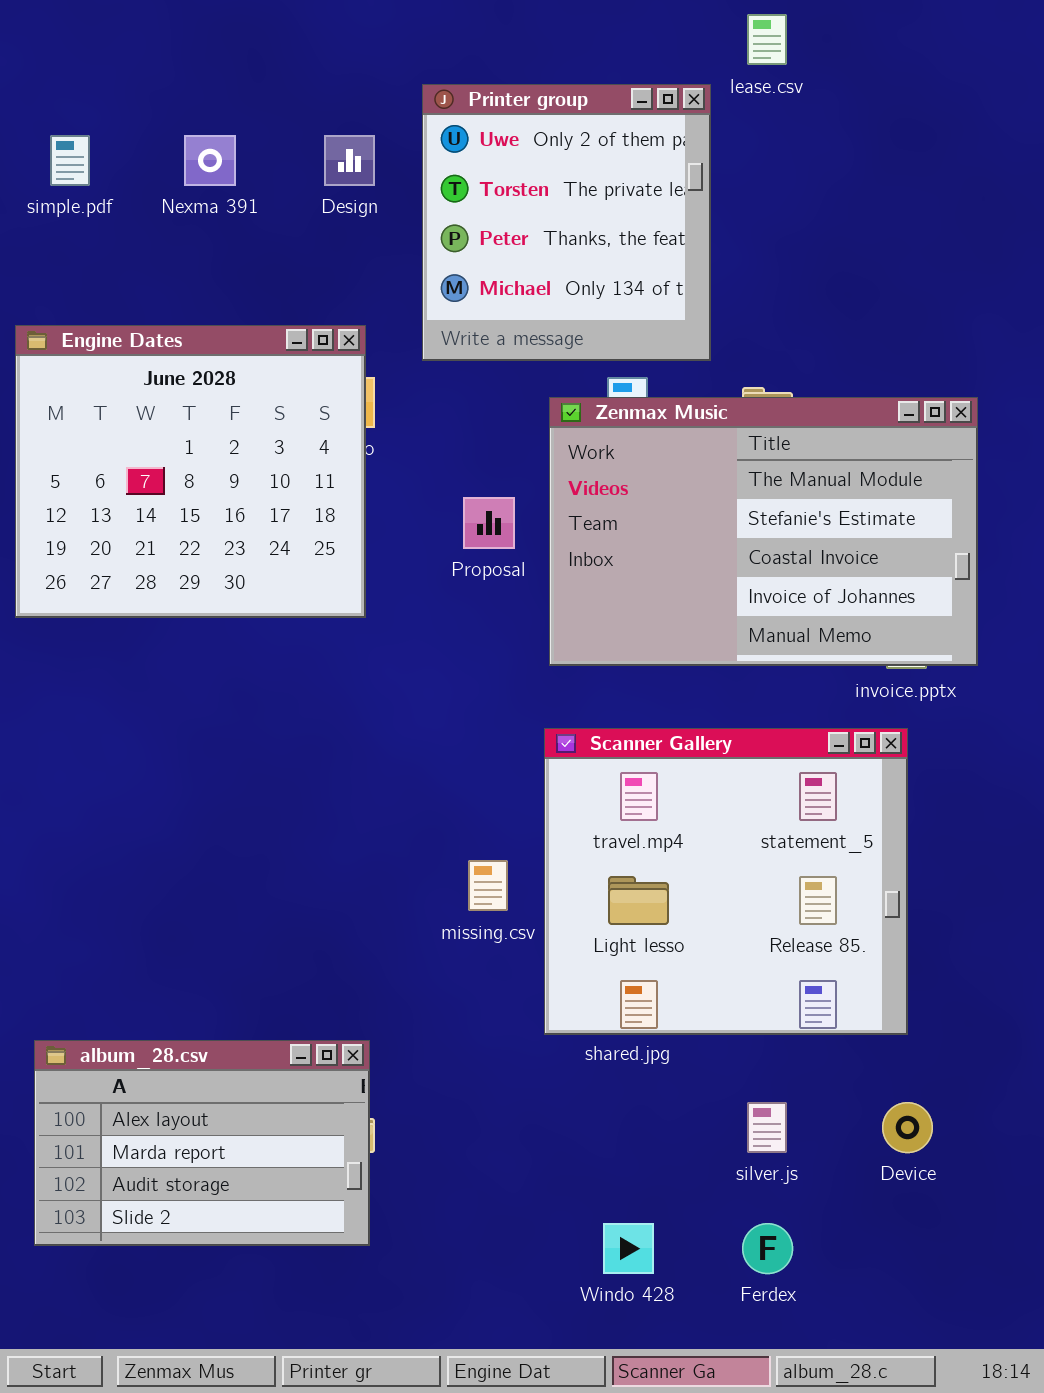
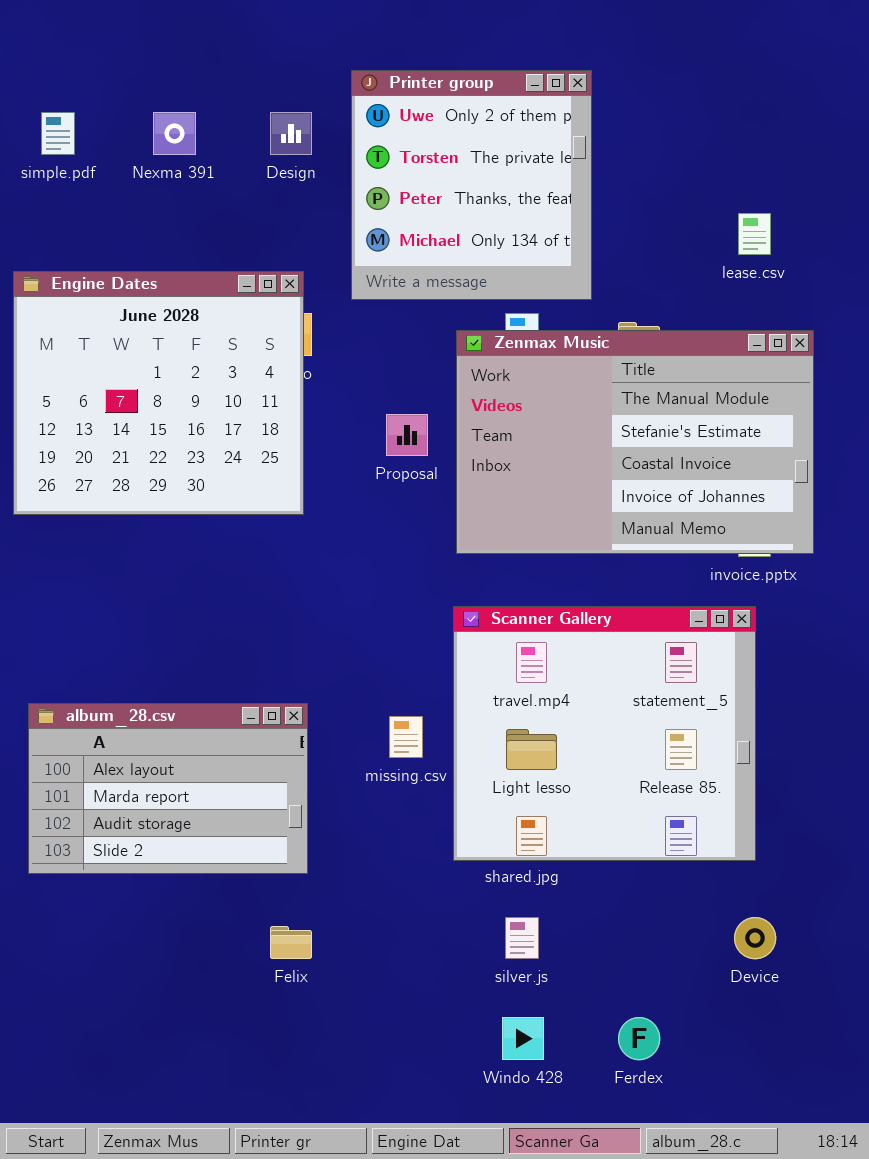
lease.csv: [747,14,787,65] -> [738,213,771,255], moved
album_28.csv: [34,1040,370,1246] -> [28,703,308,874], moved
silver.js: [747,1102,787,1153] -> [505,917,539,959], moved

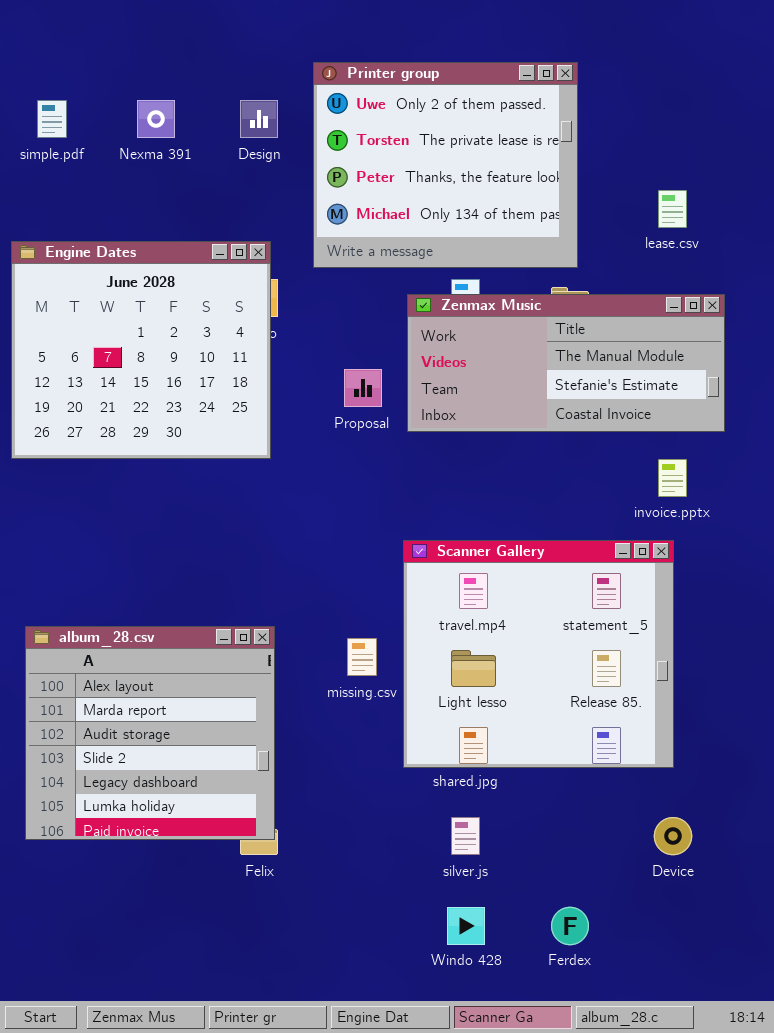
Printer group: [351,70,592,300] -> [313,62,578,268], resized
Zenmax Music: [456,330,814,554] -> [407,294,725,432], resized
album_28.csv: [28,703,308,874] -> [25,626,275,840], resized

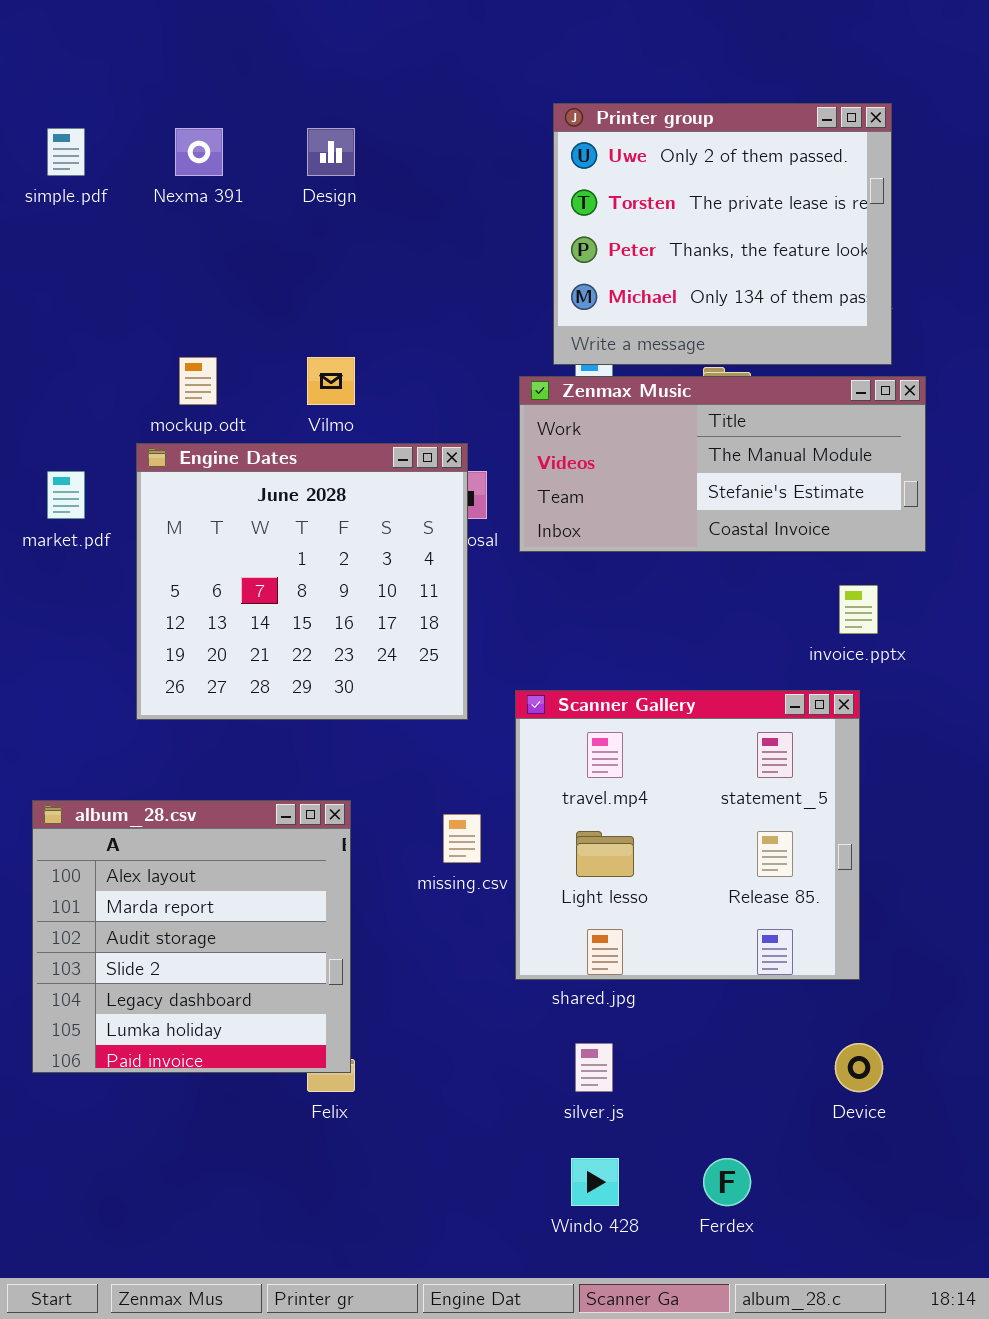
Printer group: [313,62,578,268] -> [553,103,892,365], moved
Engine Dates: [11,241,271,459] -> [136,443,468,720], moved

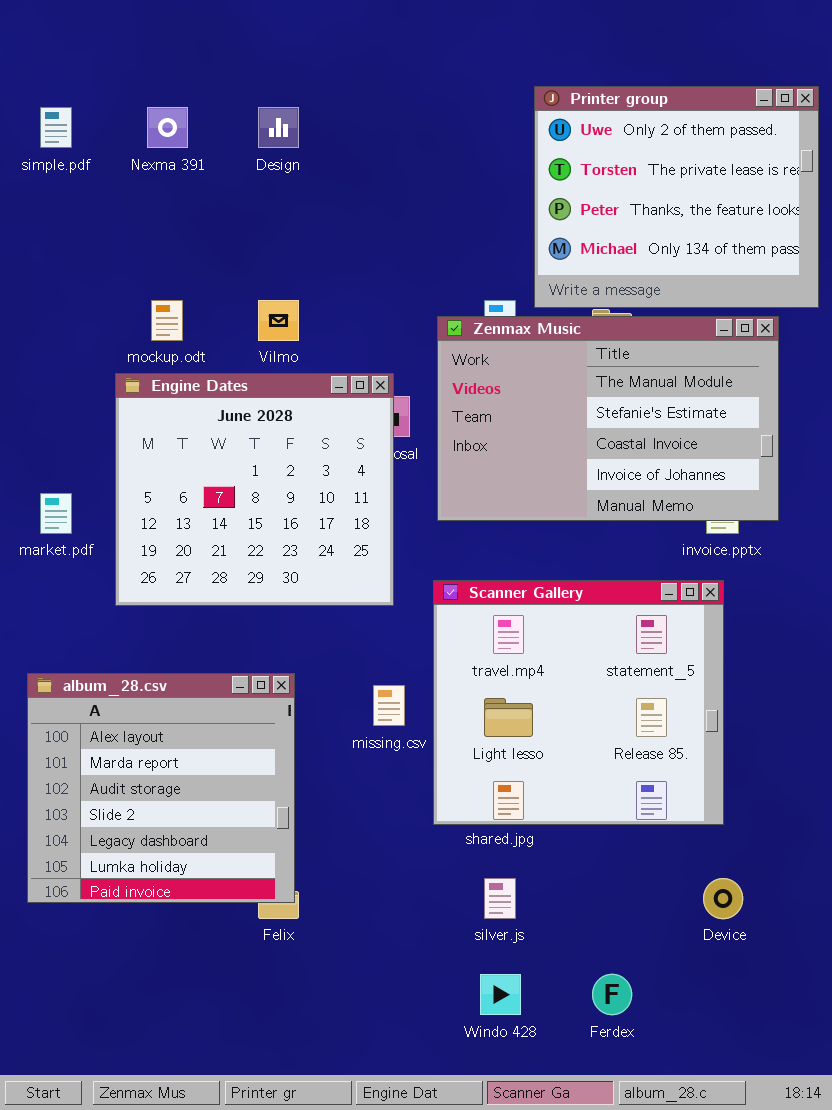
Printer group: [553,103,892,365] -> [534,86,819,308], moved
Zenmax Music: [519,376,926,552] -> [437,316,779,521], resized
market.pdf: [47,471,85,519] -> [40,493,72,534], moved

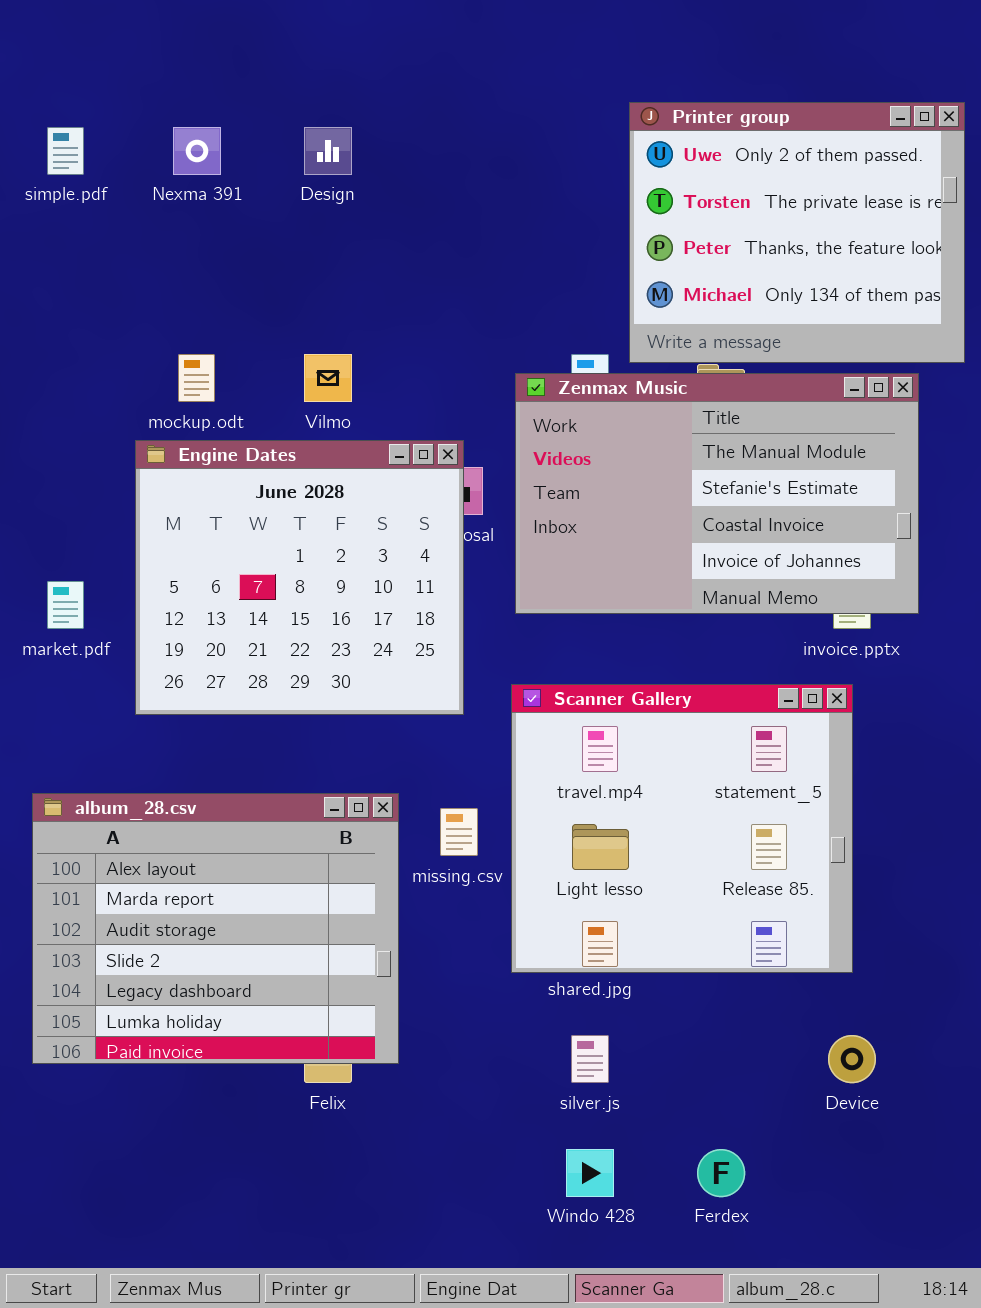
album_28.csv: [27,673,295,903] -> [32,793,399,1064], resized

